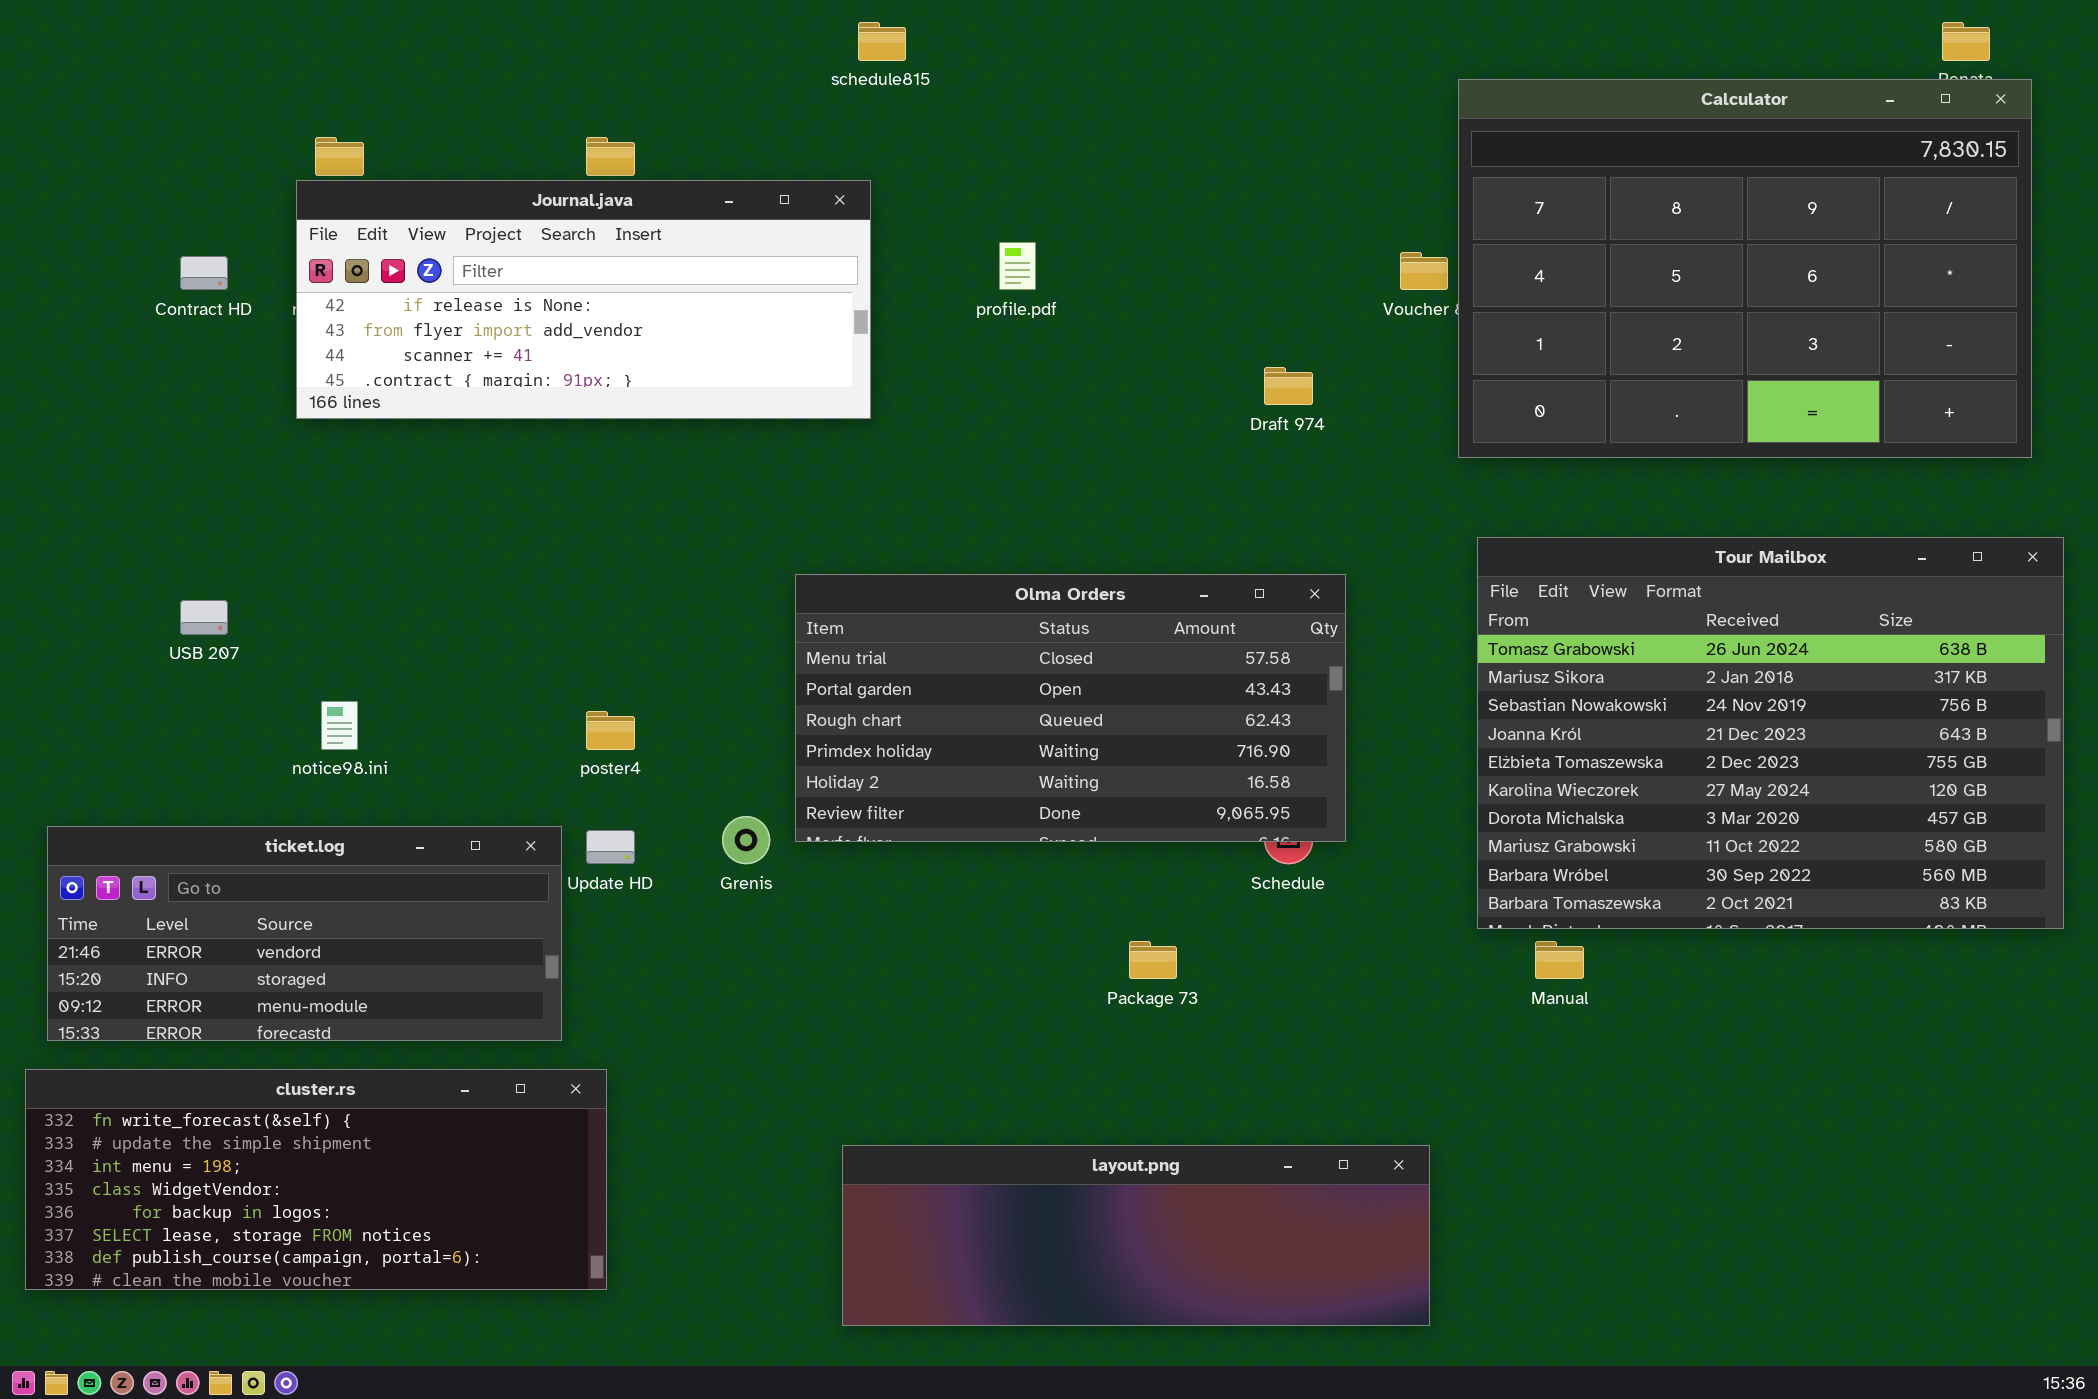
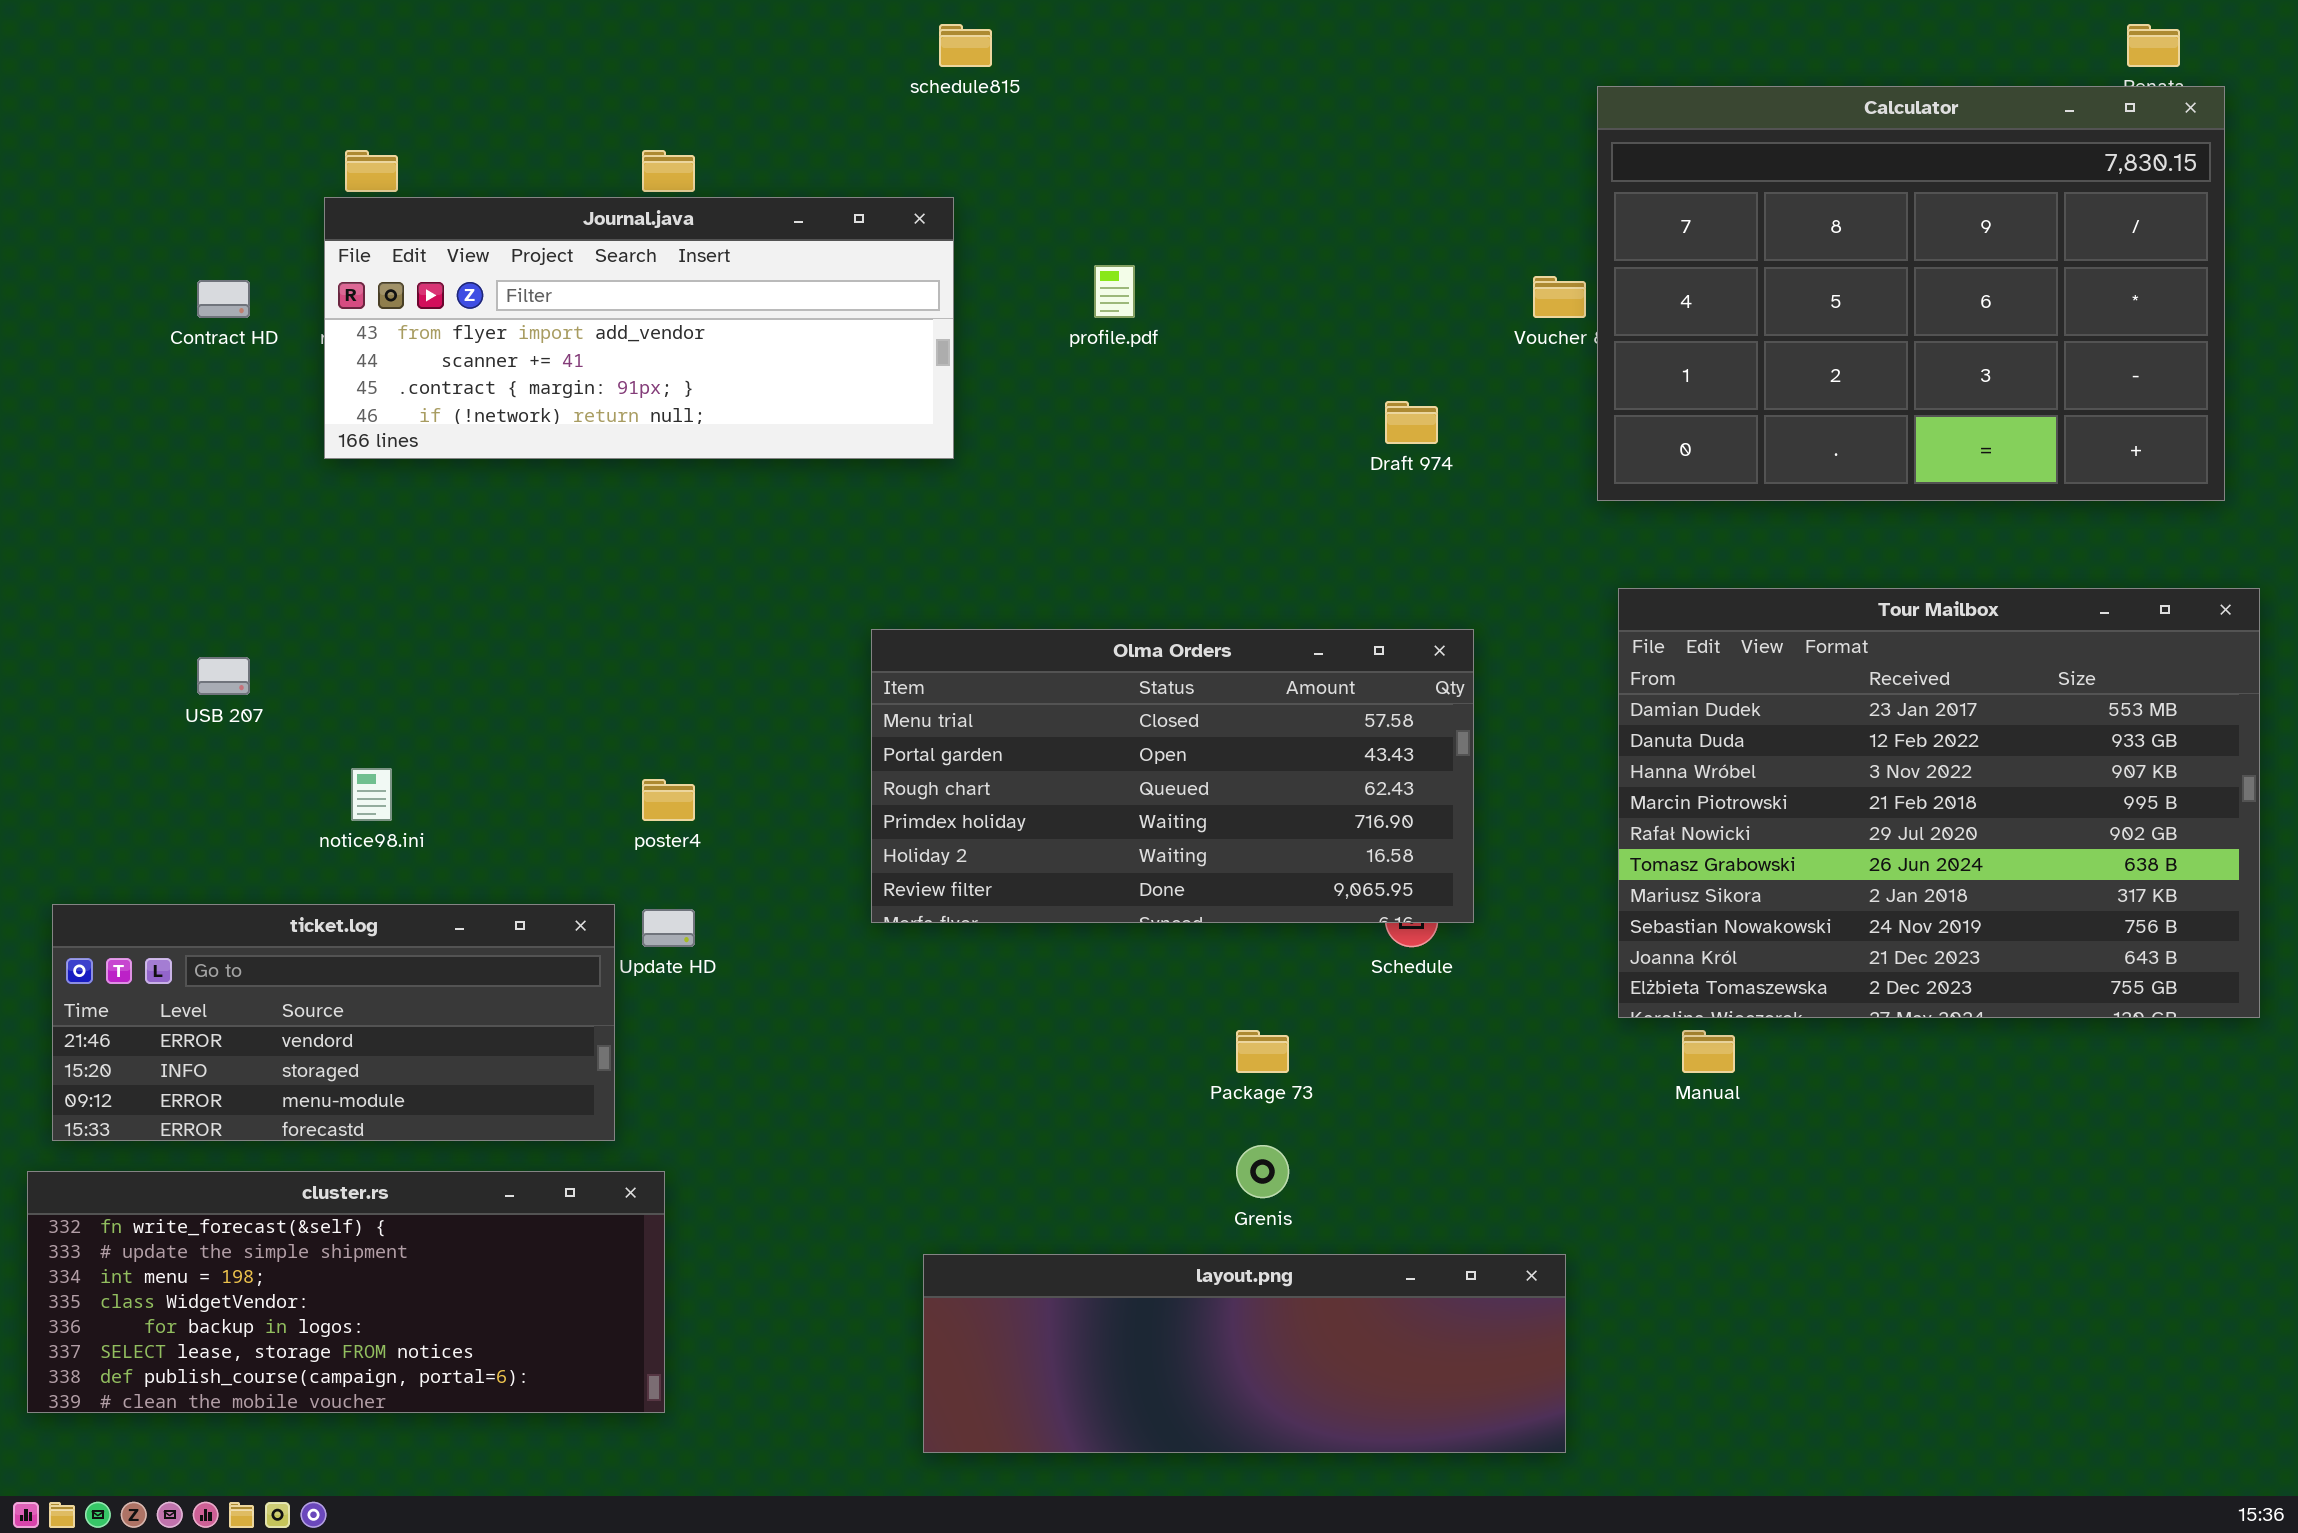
Journal.java: [296,180,871,419] -> [324,197,954,459], scrolled down 1 row
Tour Mailbox: [1477,537,2064,929] -> [1618,588,2260,1018], scrolled up 5 rows
Grenis: [722,816,770,864] -> [1236,1145,1289,1198], moved

